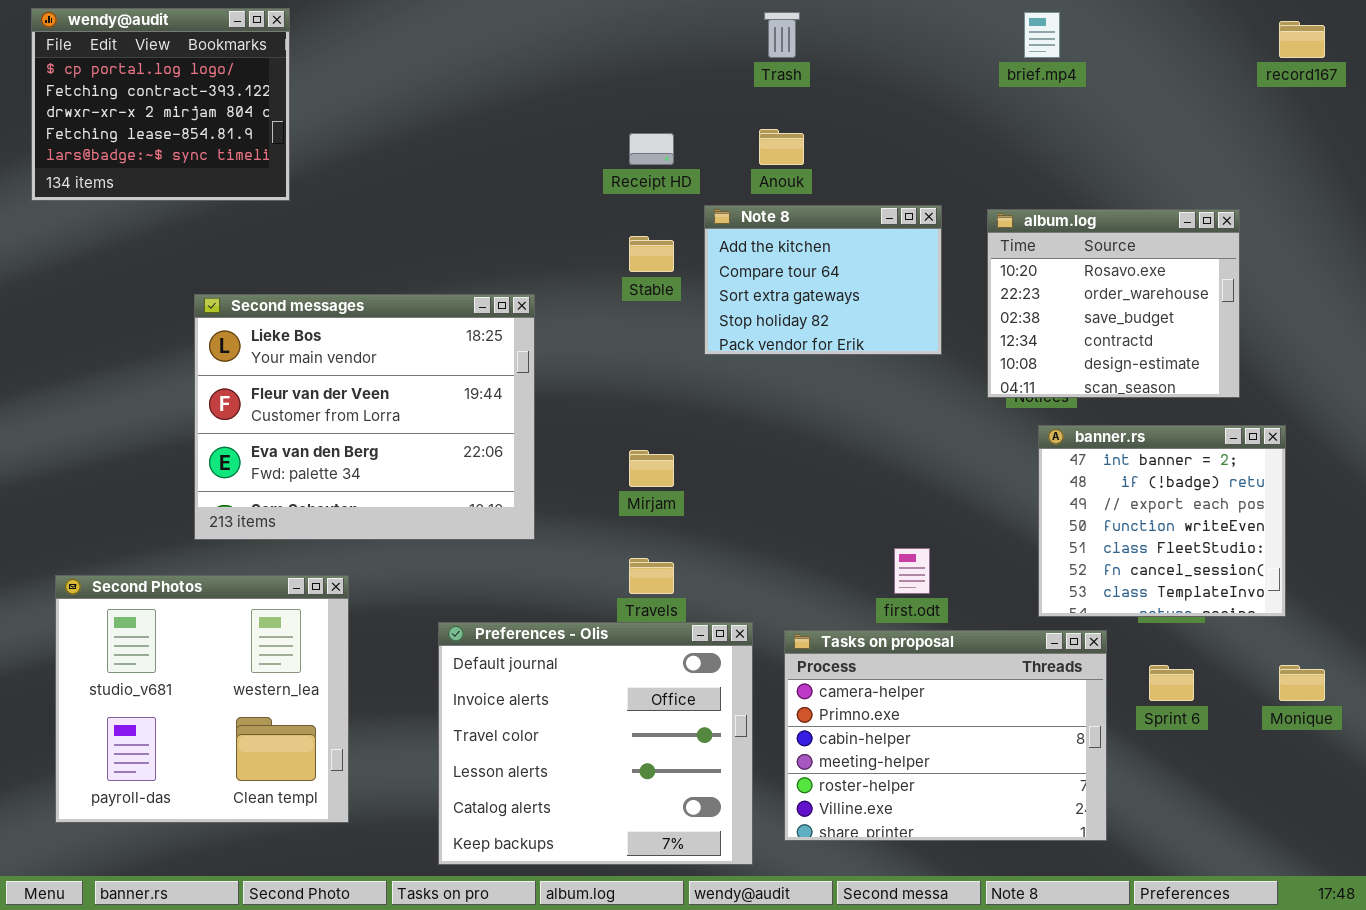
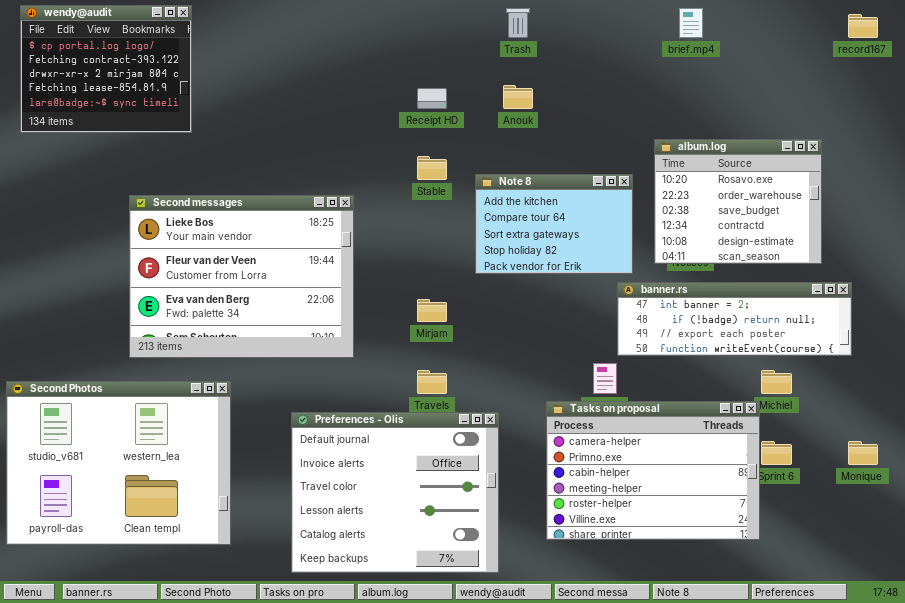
Note 8: [704,205,942,355] -> [475,174,633,274], moved
banner.rs: [1038,425,1286,617] -> [617,282,852,356], resized
Second Photos: [55,575,349,823] -> [6,381,231,545], resized
Tasks on proposal: [784,630,1107,841] -> [546,401,760,540], moved

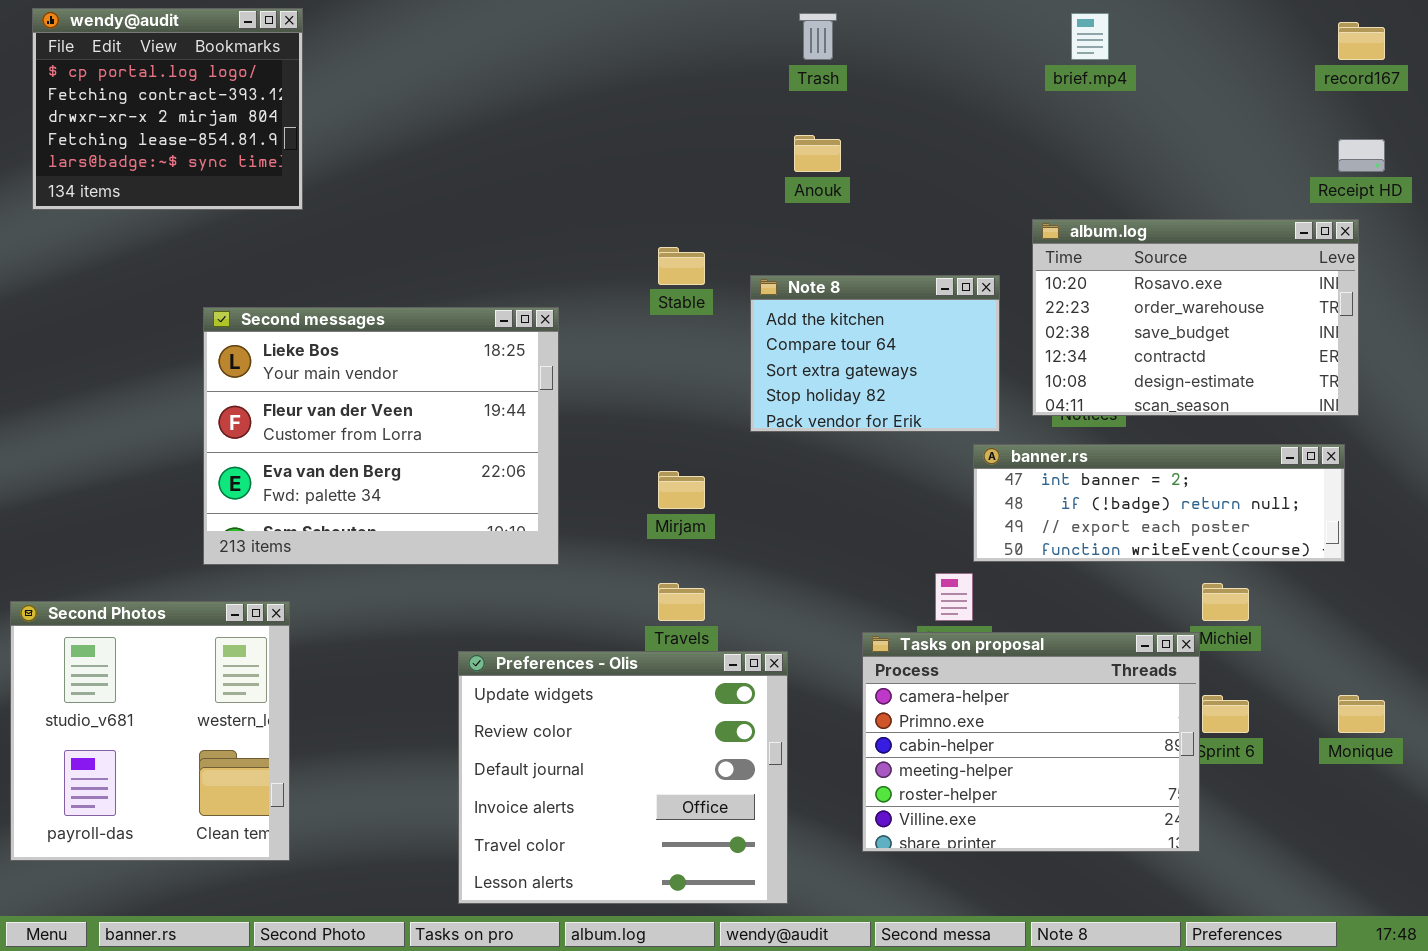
Receipt HD: [417,88,447,109] -> [1338,139,1385,172], moved
album.log: [654,139,822,264] -> [1032,219,1359,416], resized
Second Photos: [6,381,231,545] -> [10,601,290,861], resized
Preferences - Olis: [291,412,499,573] -> [458,651,788,904], scrolled up 2 rows

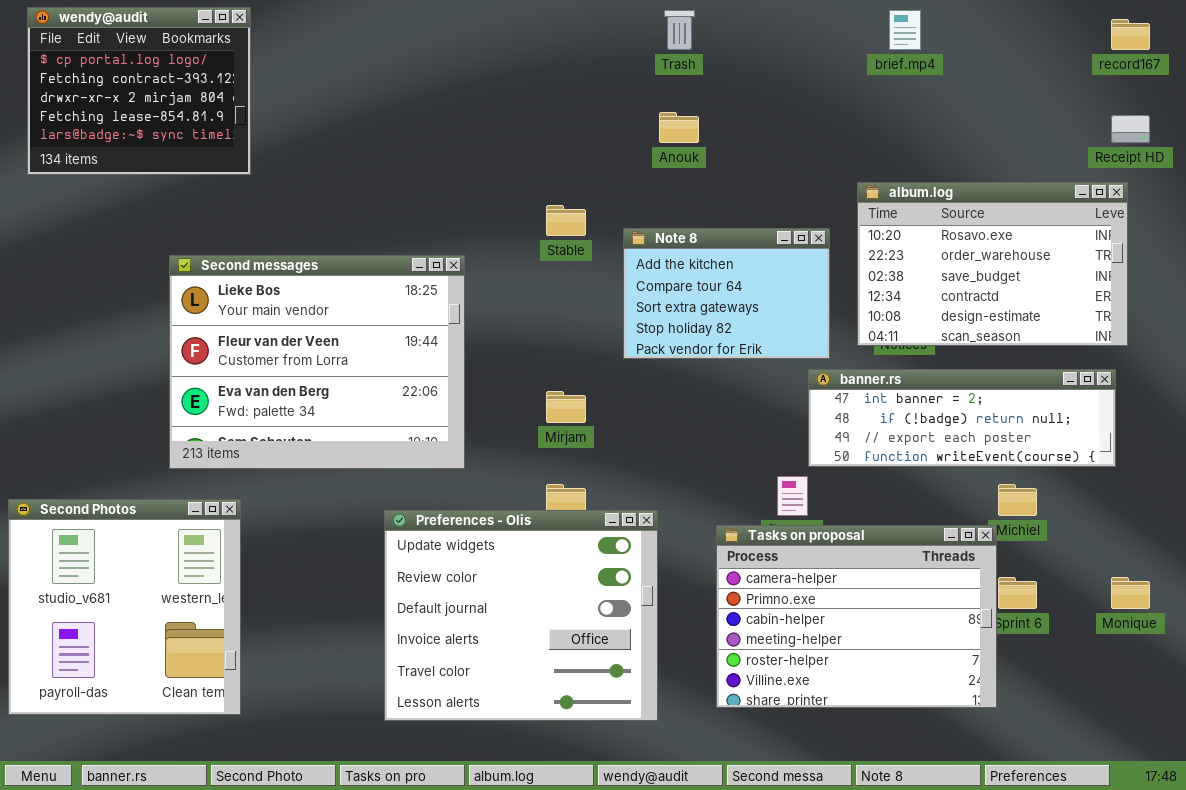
Preferences - Olis: [458,651,788,904] -> [384,510,658,721], moved

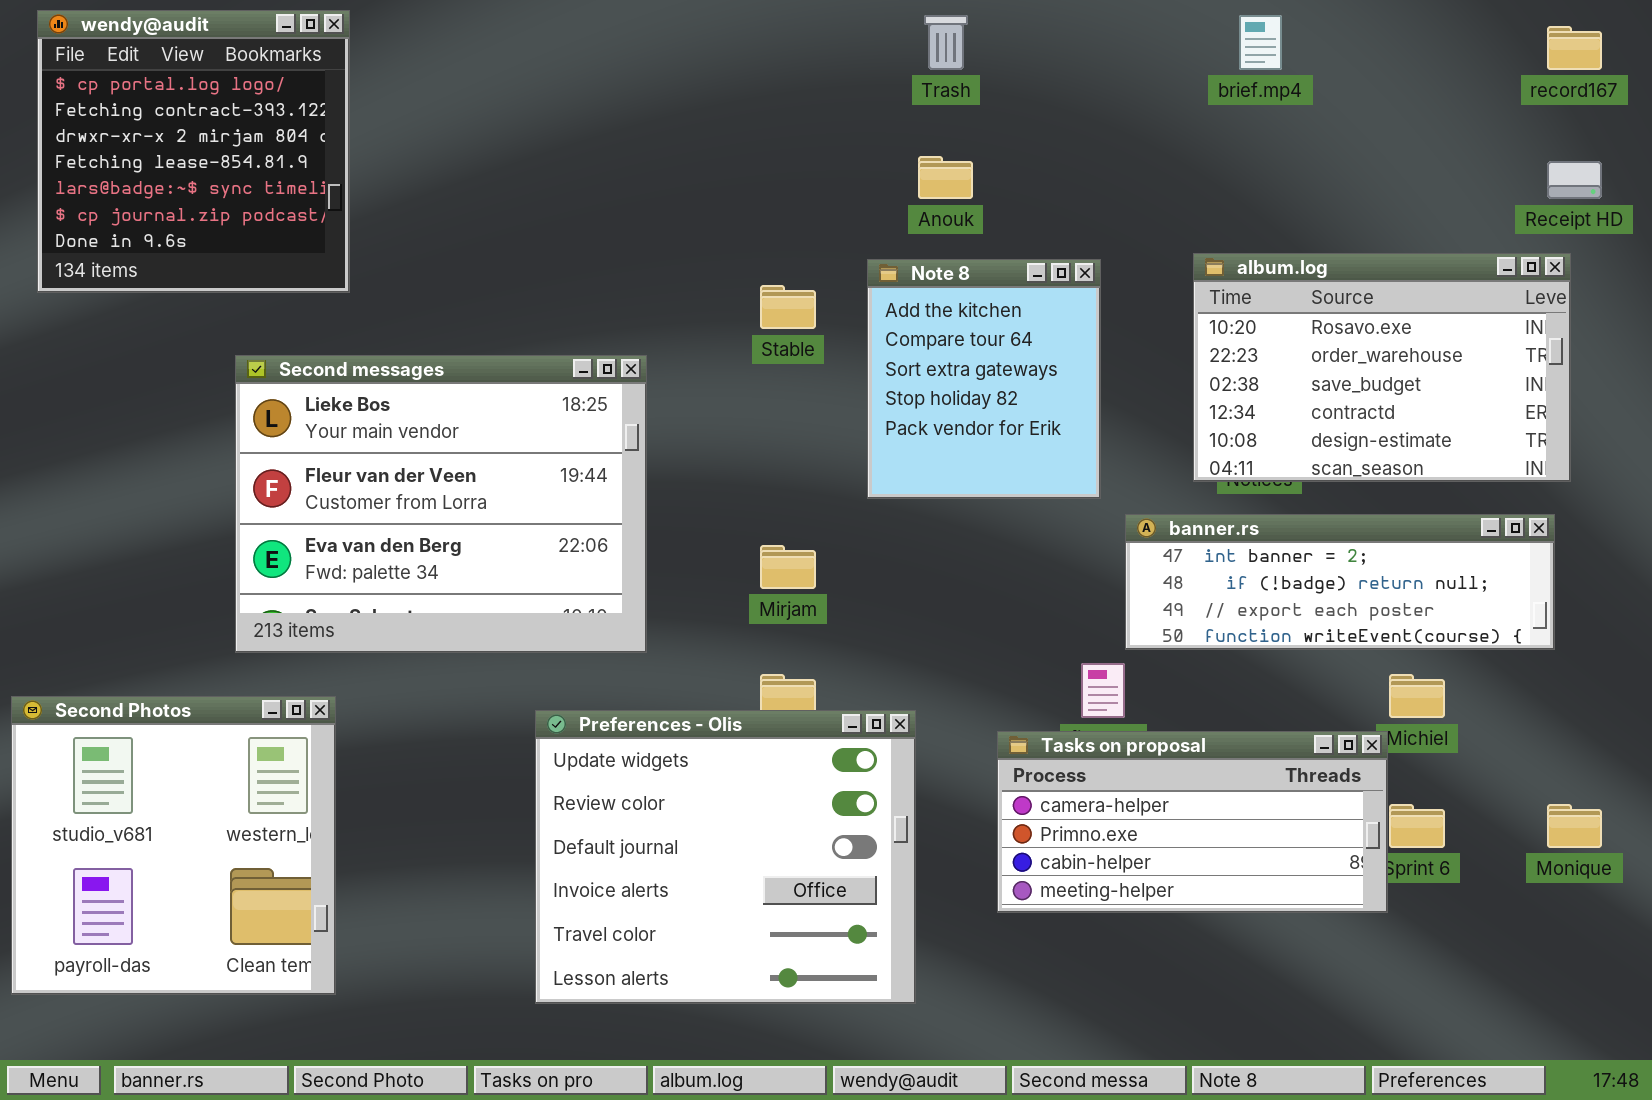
wendy@audit: [27,7,251,175] -> [37,10,350,293], resized
Note 8: [623,228,830,359] -> [867,259,1101,499], resized
Tasks on proposal: [716,525,997,708] -> [997,731,1388,913], resized

